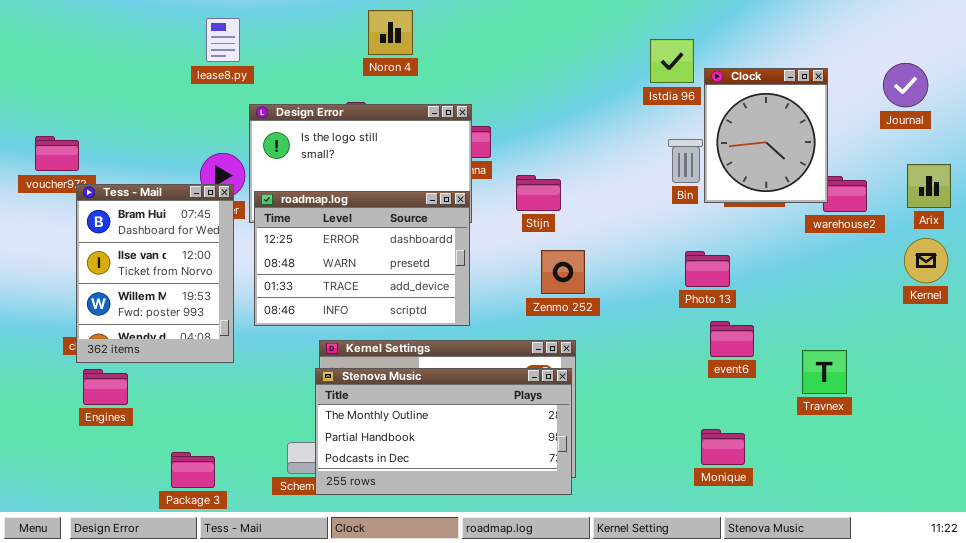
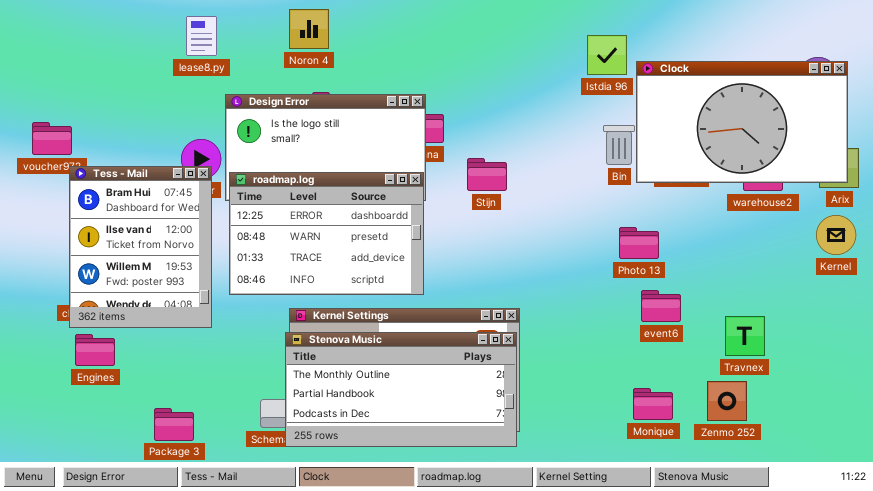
Noron 4: [368,10,413,55] -> [289,9,329,49], moved
Clock: [704,68,828,203] -> [636,61,848,183], resized
Zenmo 252: [541,250,585,294] -> [707,381,747,421], moved

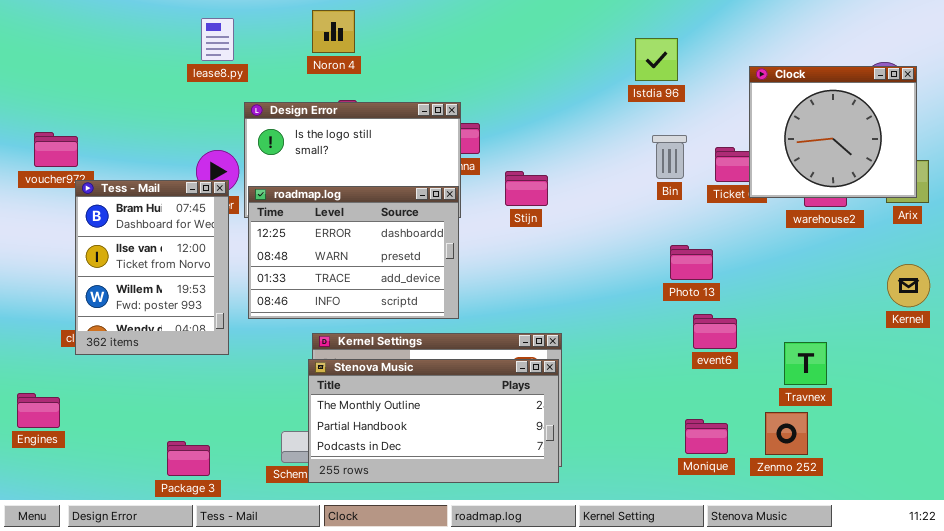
Clock: [636,61,848,183] -> [749,66,917,198], resized
Kernel: [816,215,856,255] -> [887,264,930,307], moved
Engines: [75,334,115,366] -> [17,393,60,428], moved

